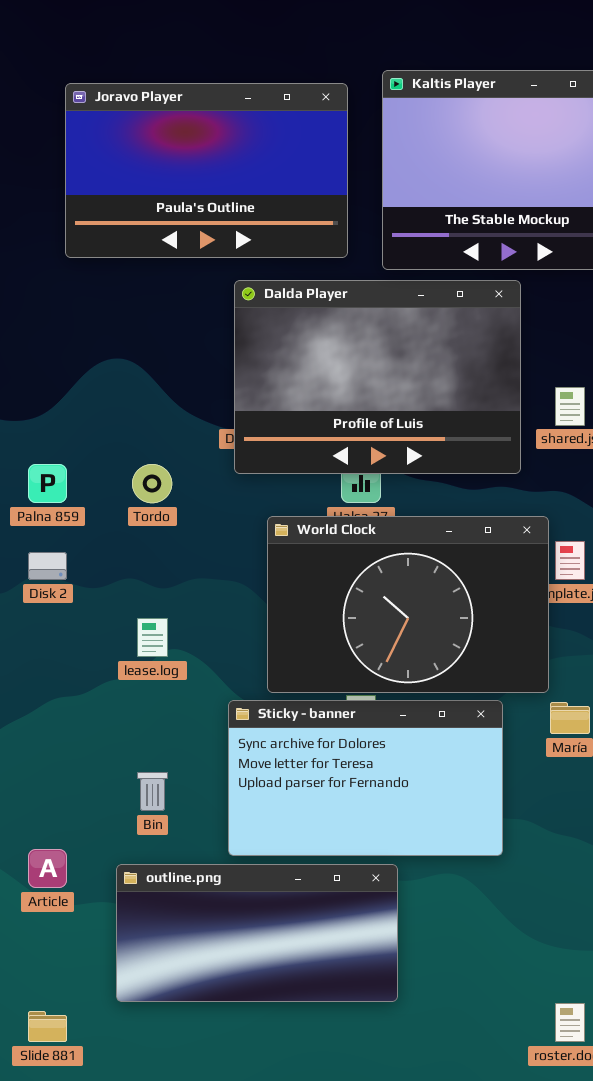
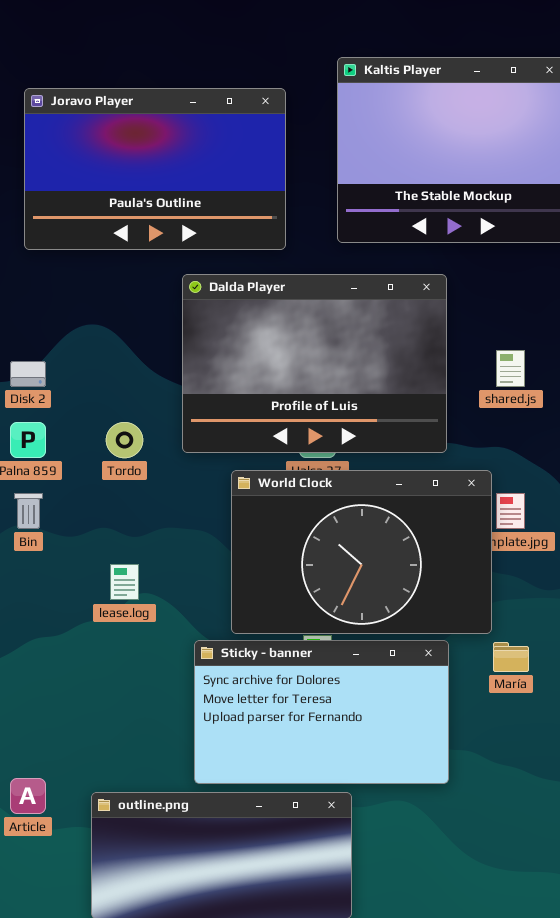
Joravo Player: [65,83,348,258] -> [24,88,286,250], moved
Dalda Player: [234,280,521,474] -> [182,274,447,453], moved
Disk 2: [28,552,67,580] -> [10,361,46,387], moved
Bin: [137,772,168,811] -> [14,493,43,529], moved

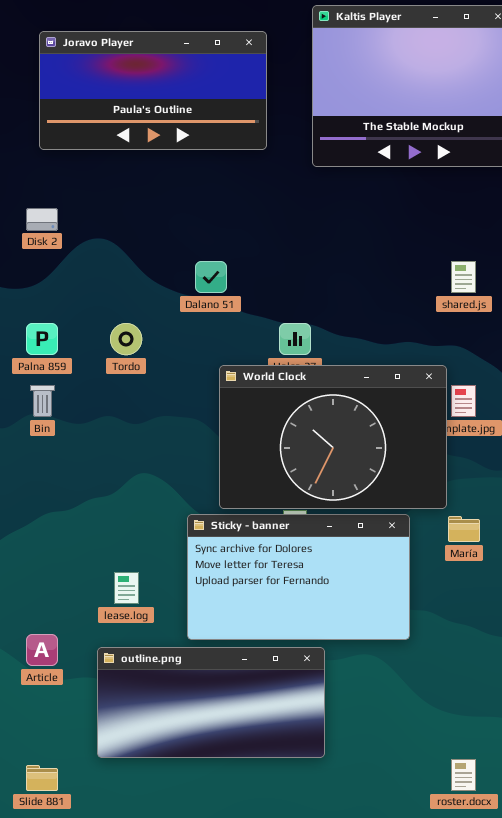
Joravo Player: [24,88,286,250] -> [39,31,267,150], resized
Dalda Player: [182,274,447,453] -> none, closed
Disk 2: [10,361,46,387] -> [26,208,58,231], moved
lease.log: [110,564,139,600] -> [114,572,139,604], moved

